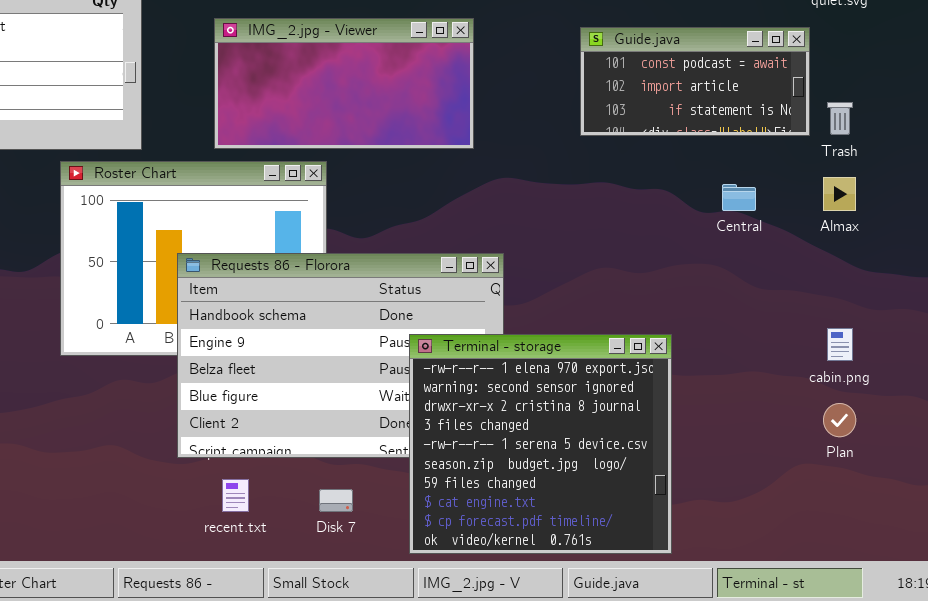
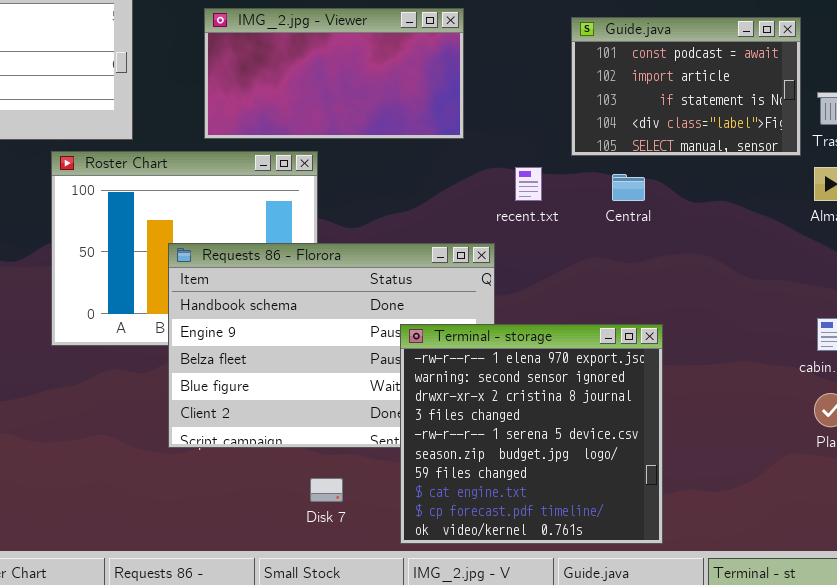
Guide.java: [580,27,810,136] -> [571,17,801,156], resized
Central: [722,184,756,211] -> [612,174,645,201], moved
recent.txt: [222,479,249,512] -> [515,167,542,201], moved

